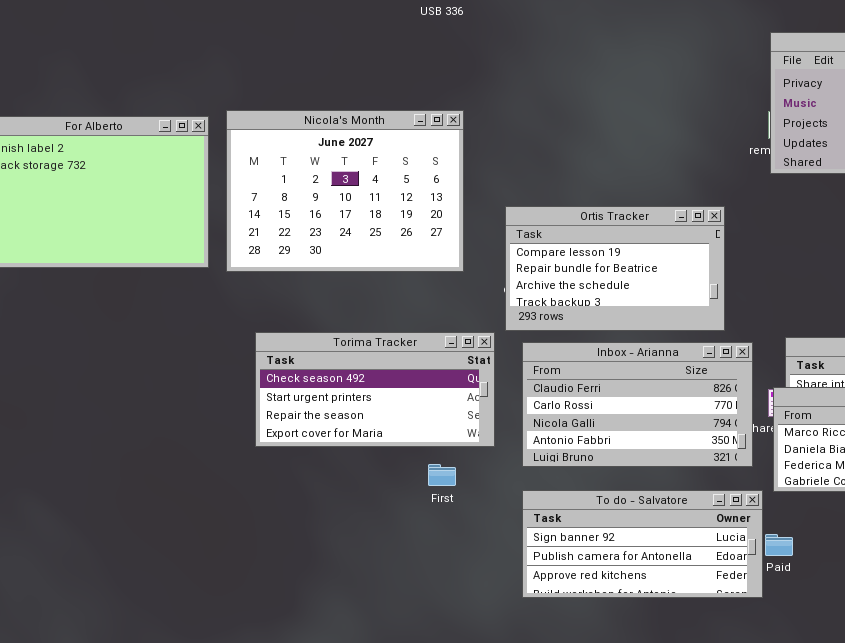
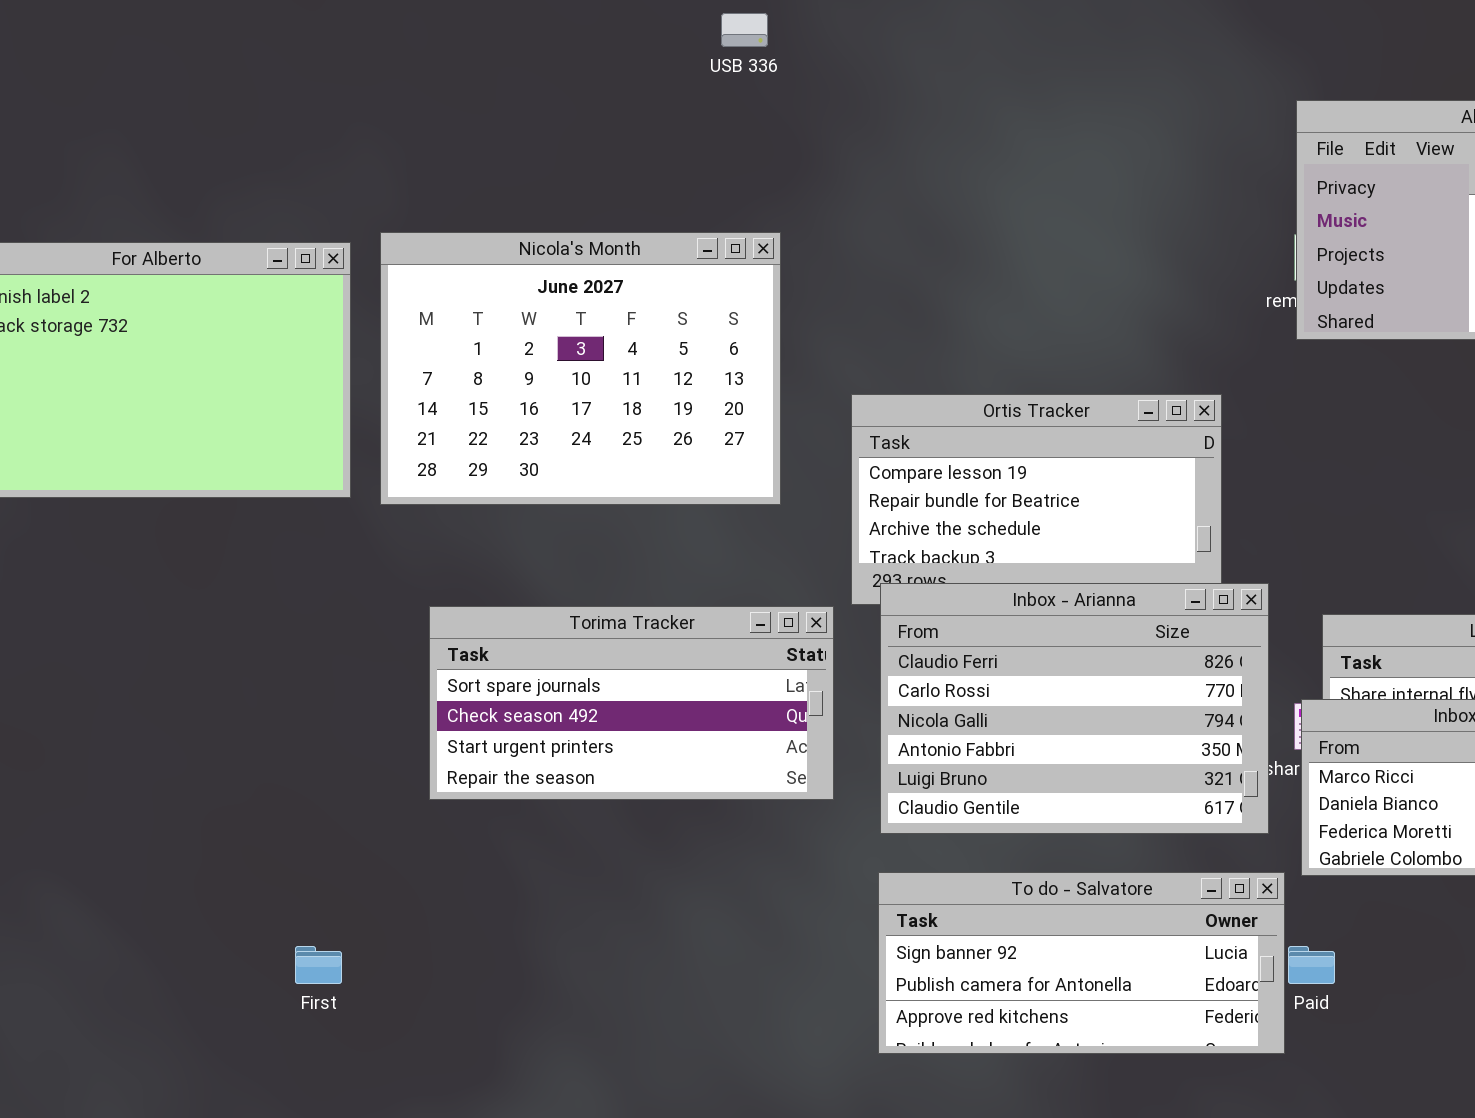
Torima Tracker: [255,332,495,447] -> [429,606,834,800], scrolled up 1 row
Inbox - Arianna: [522,342,753,467] -> [880,583,1269,834], resized
First: [428,464,456,486] -> [295,946,342,984], moved

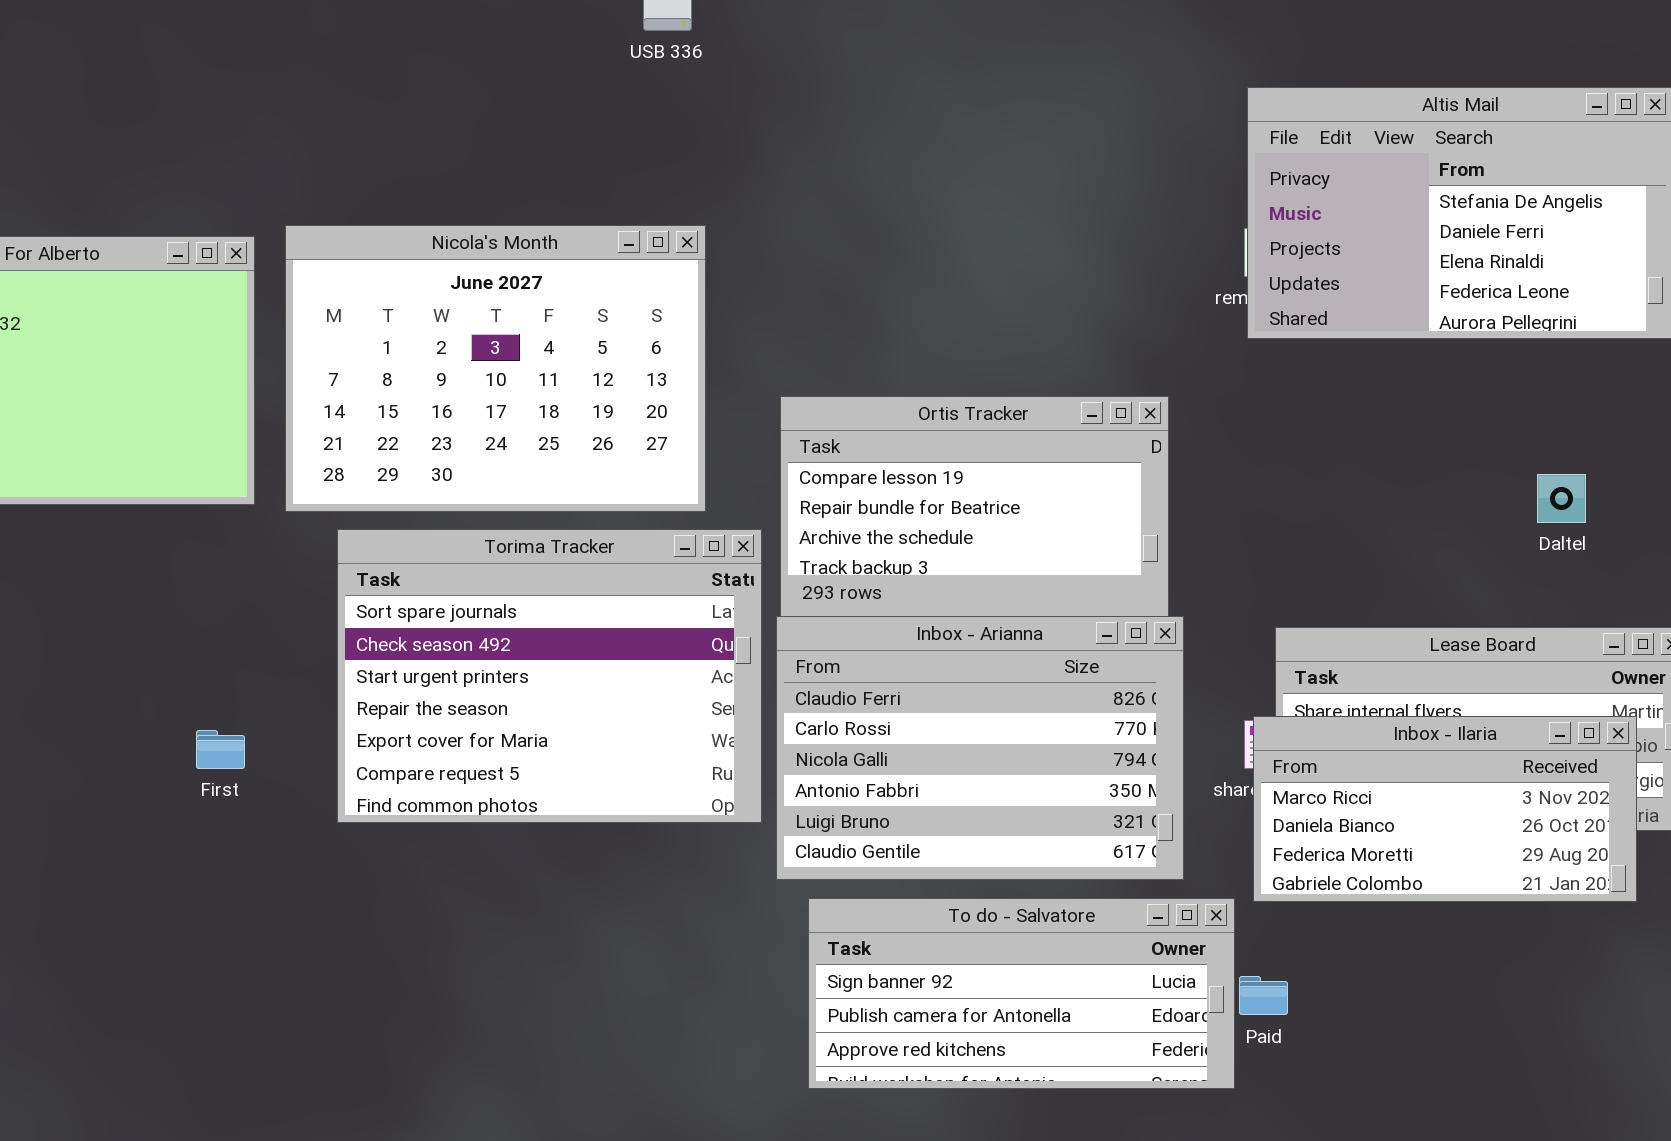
Inbox - Arianna: [880,583,1269,834] -> [776,616,1184,880], moved
Torima Tracker: [429,606,834,800] -> [337,529,762,823], resized
First: [295,946,342,984] -> [196,730,245,769], moved

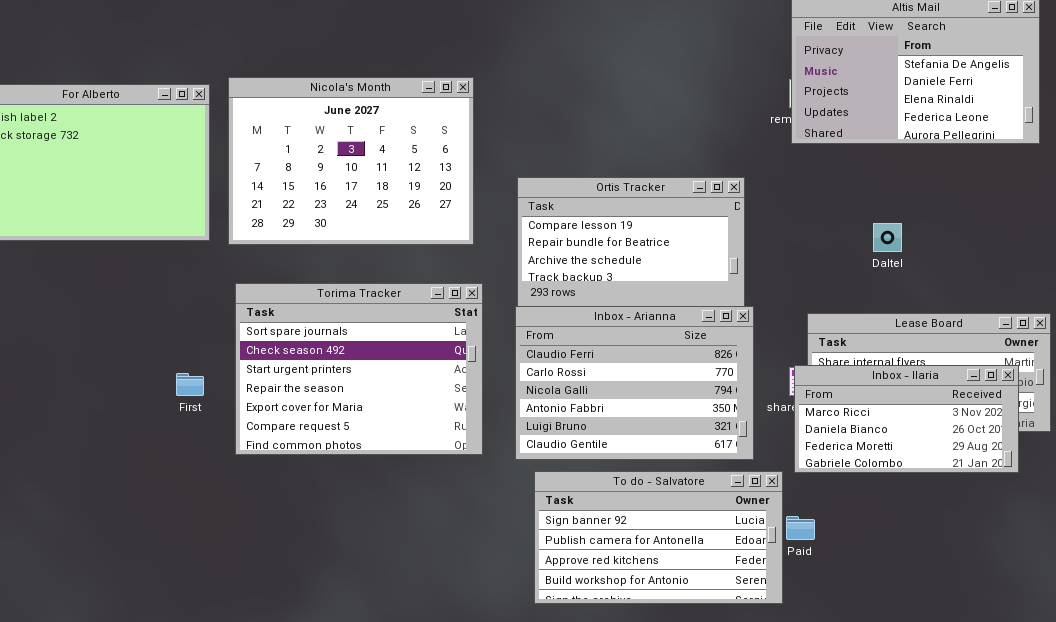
Daltel: [1537,474,1586,523] -> [873,223,902,252], moved
Torima Tracker: [337,529,762,823] -> [235,283,483,455], moved
To do - Salvatore: [808,898,1235,1089] -> [534,471,783,604], resized

